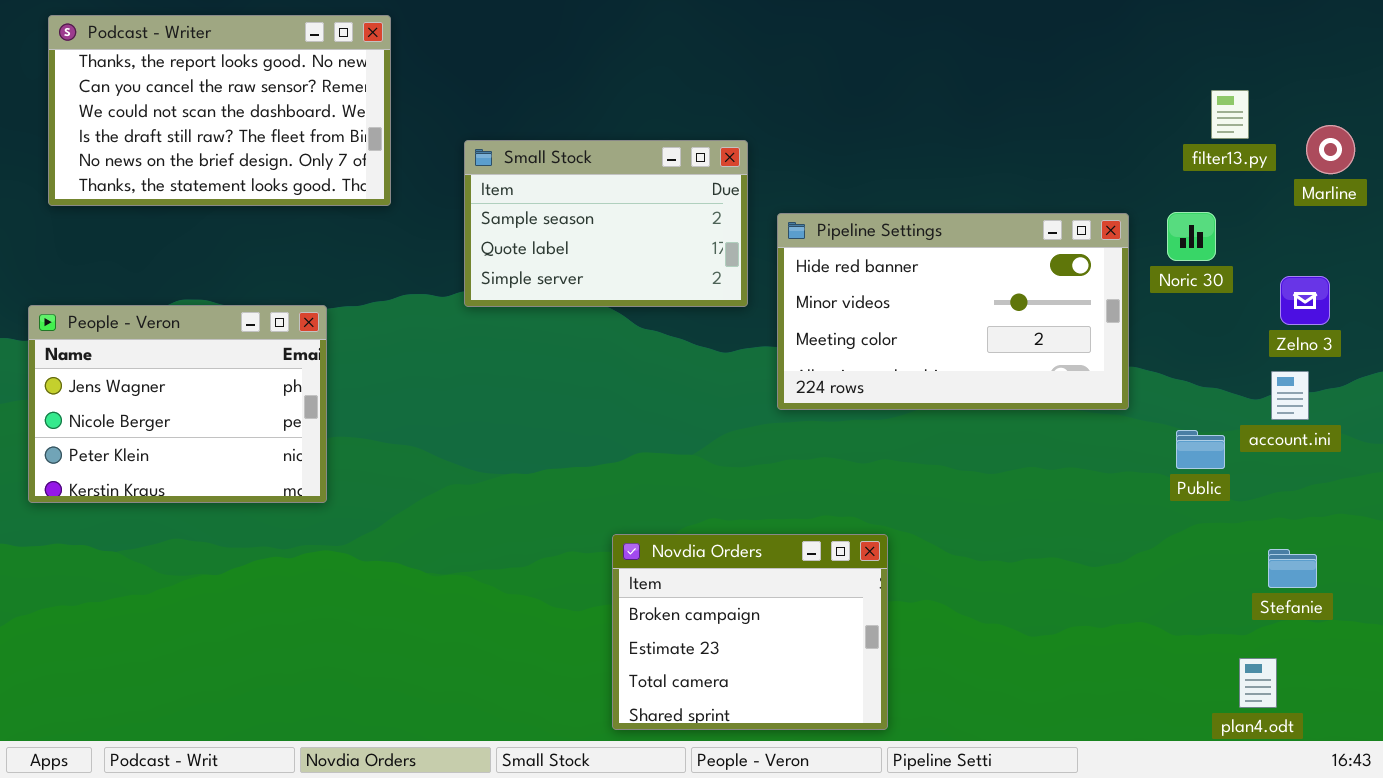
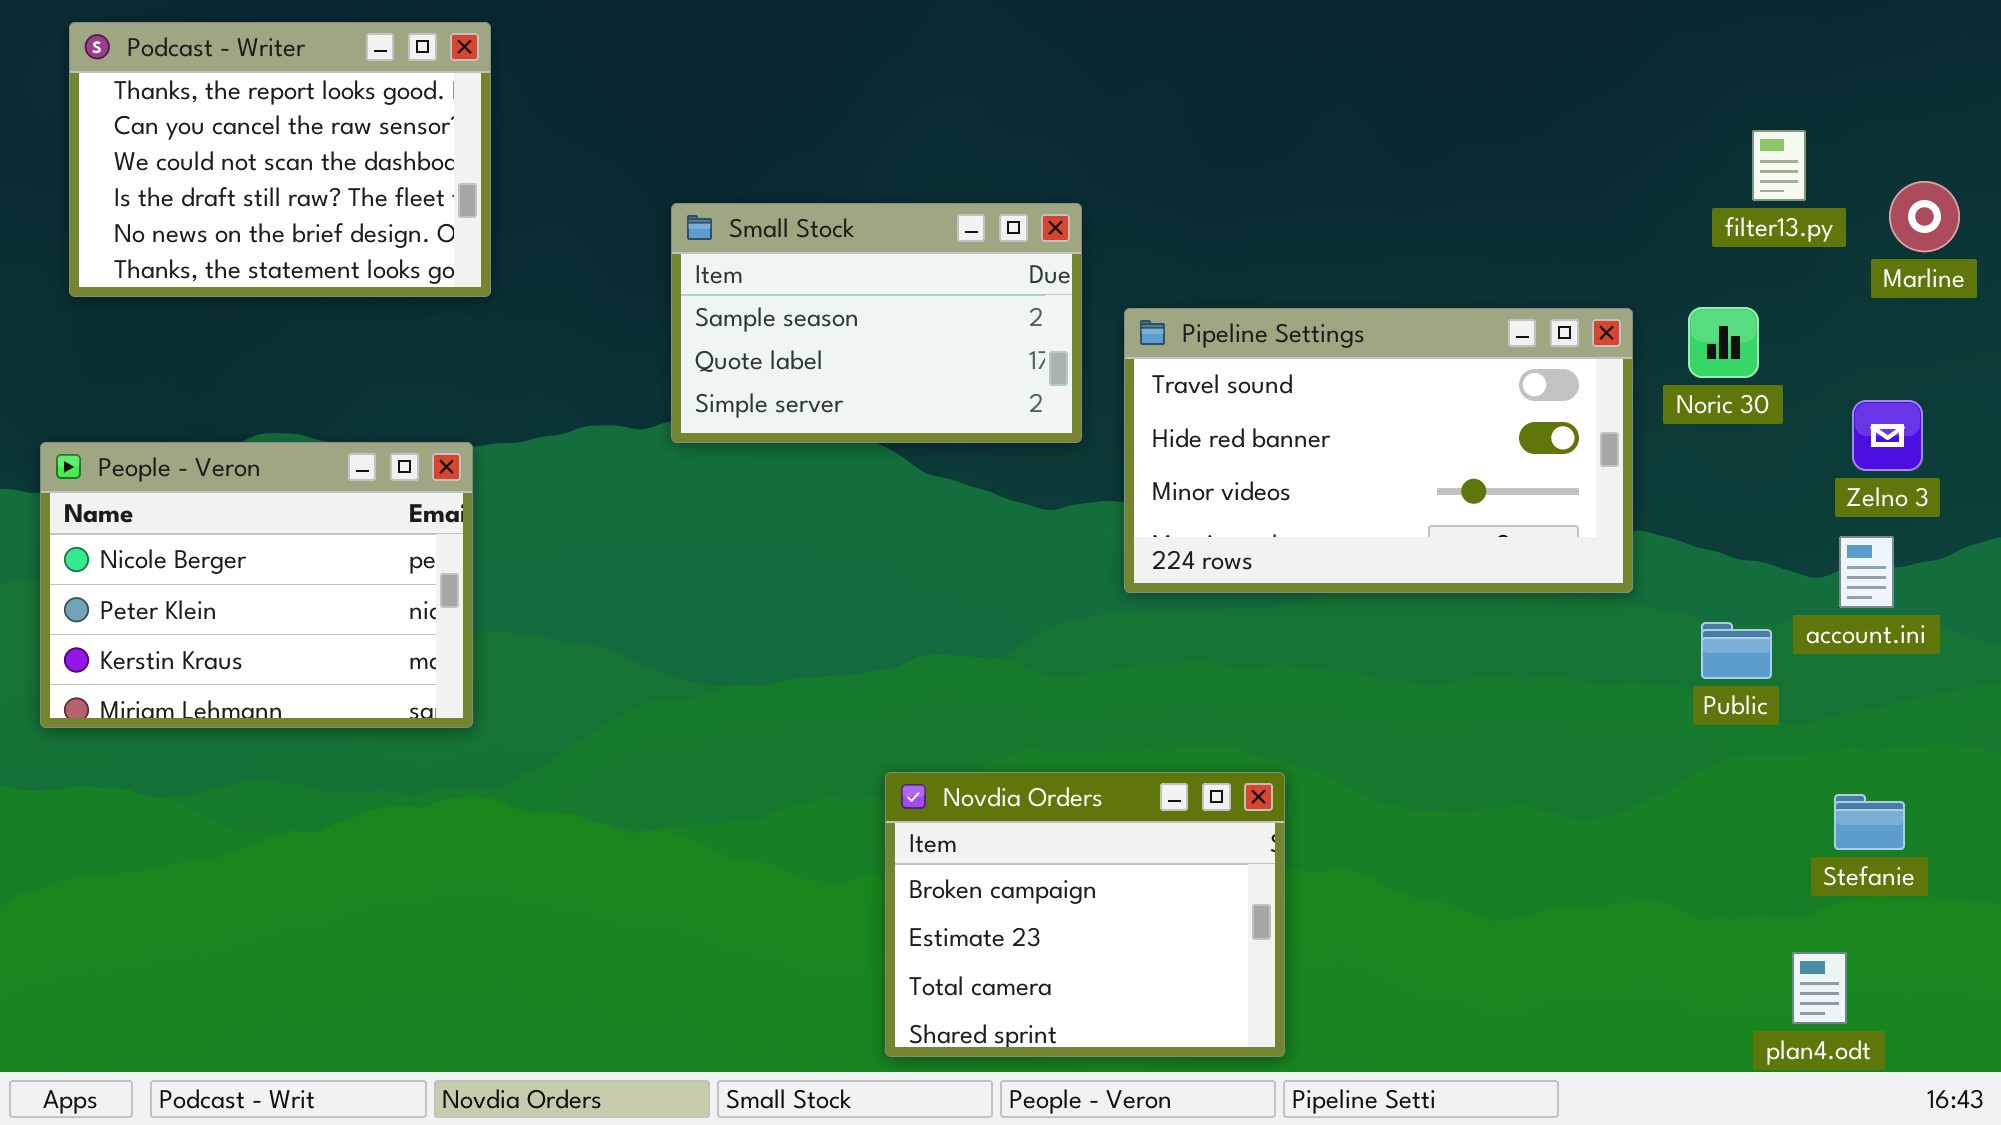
Podcast - Writer: [48,15,391,206] -> [69,22,491,297], resized
Pipeline Settings: [777,213,1129,410] -> [1124,308,1633,593], scrolled up 1 row
People - Veron: [28,305,327,503] -> [40,442,473,728], scrolled down 1 row

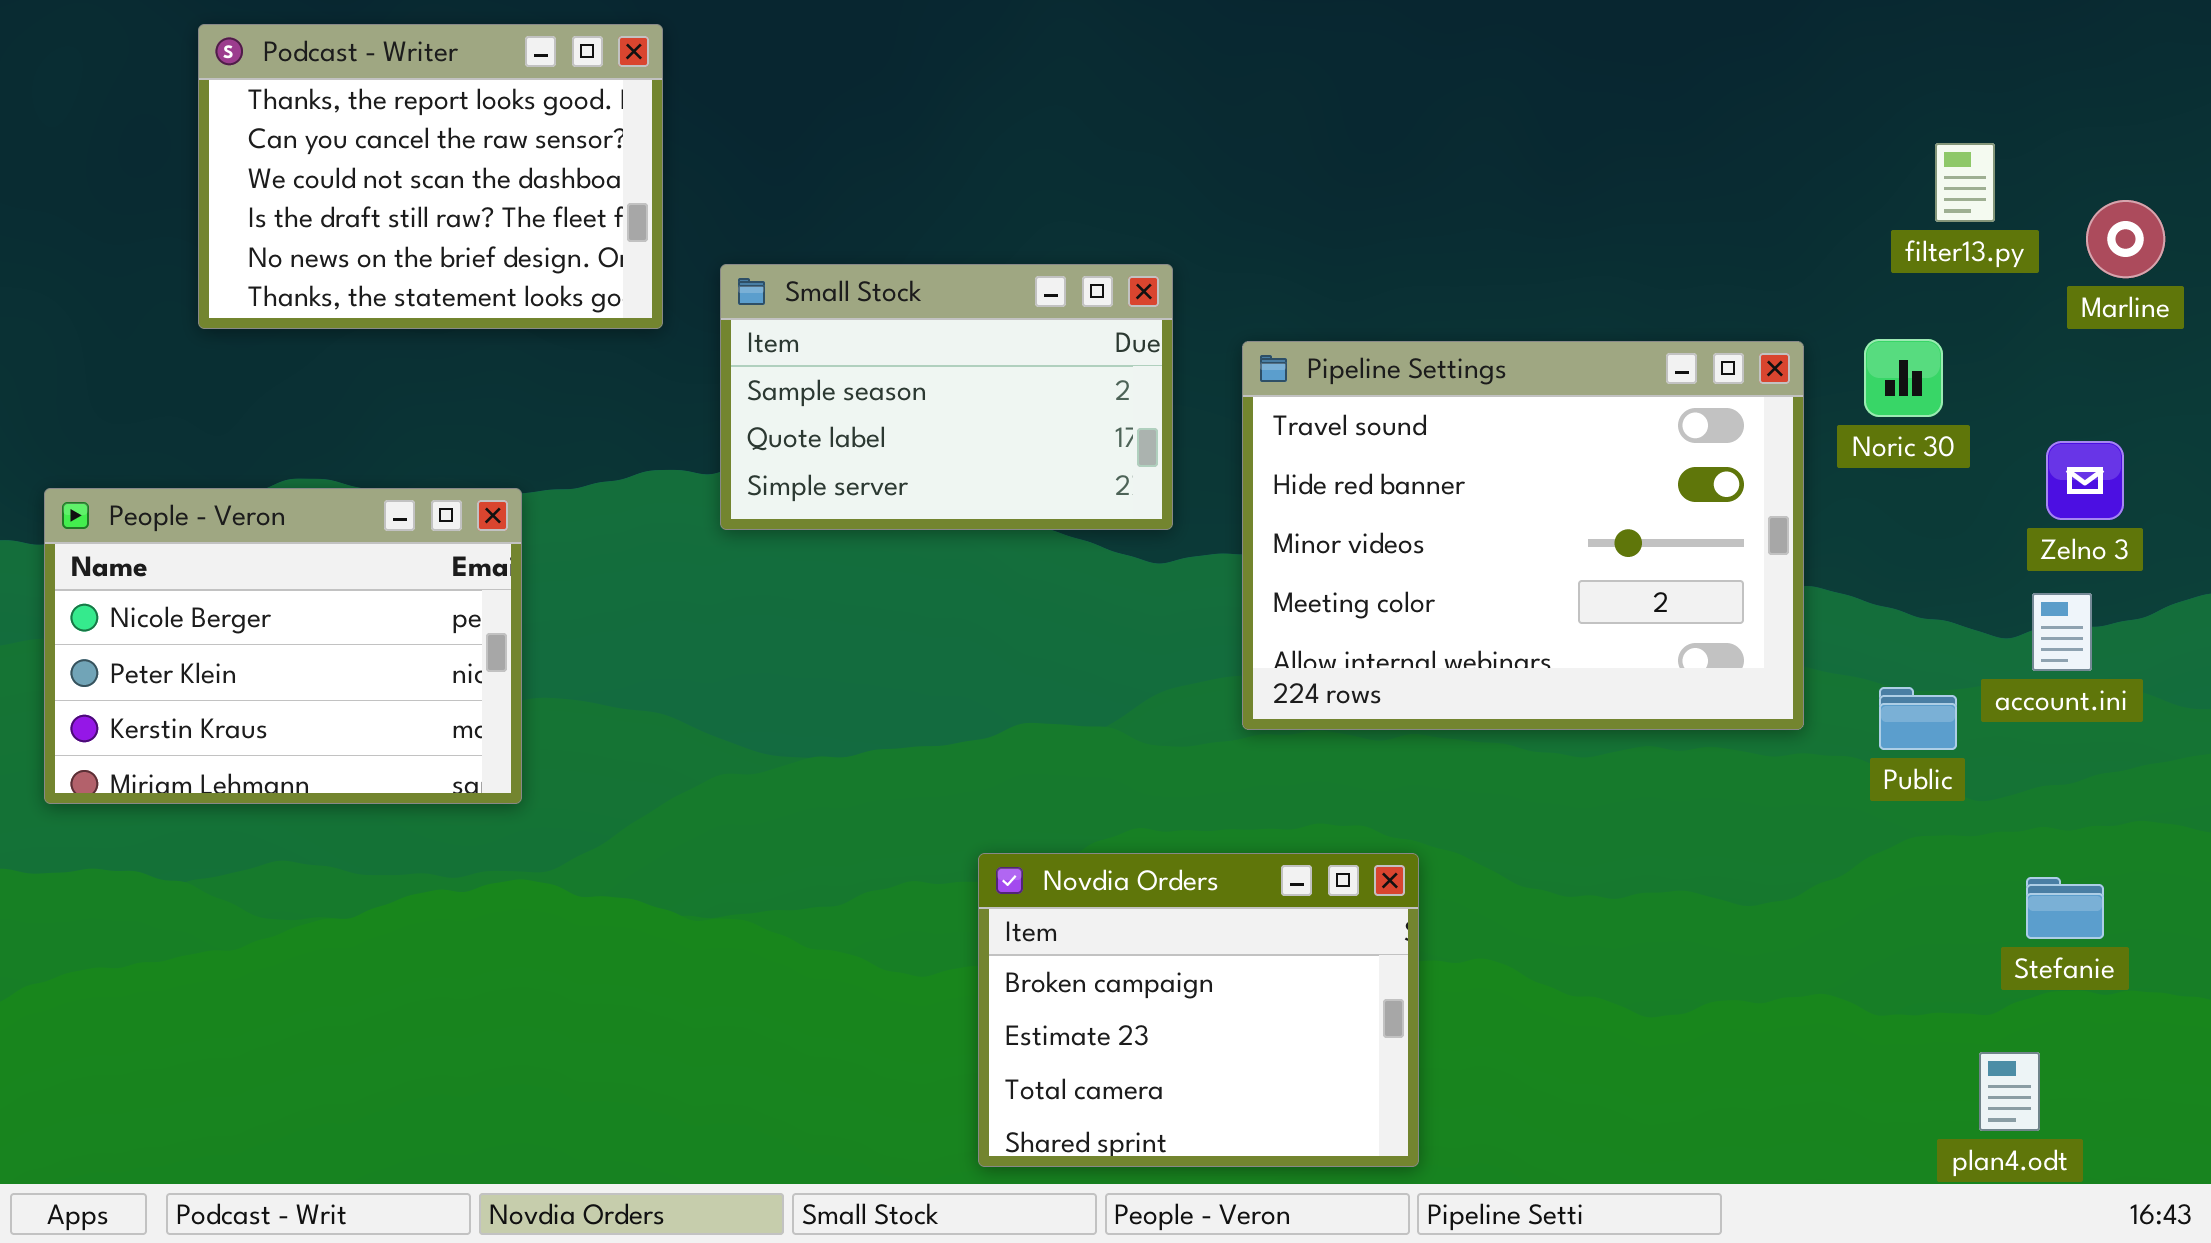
Podcast - Writer: [69,22,491,297] -> [198,24,663,329], moved
Small Stock: [671,203,1082,443] -> [720,264,1173,530], moved
Pipeline Settings: [1124,308,1633,593] -> [1242,341,1804,730], resized

